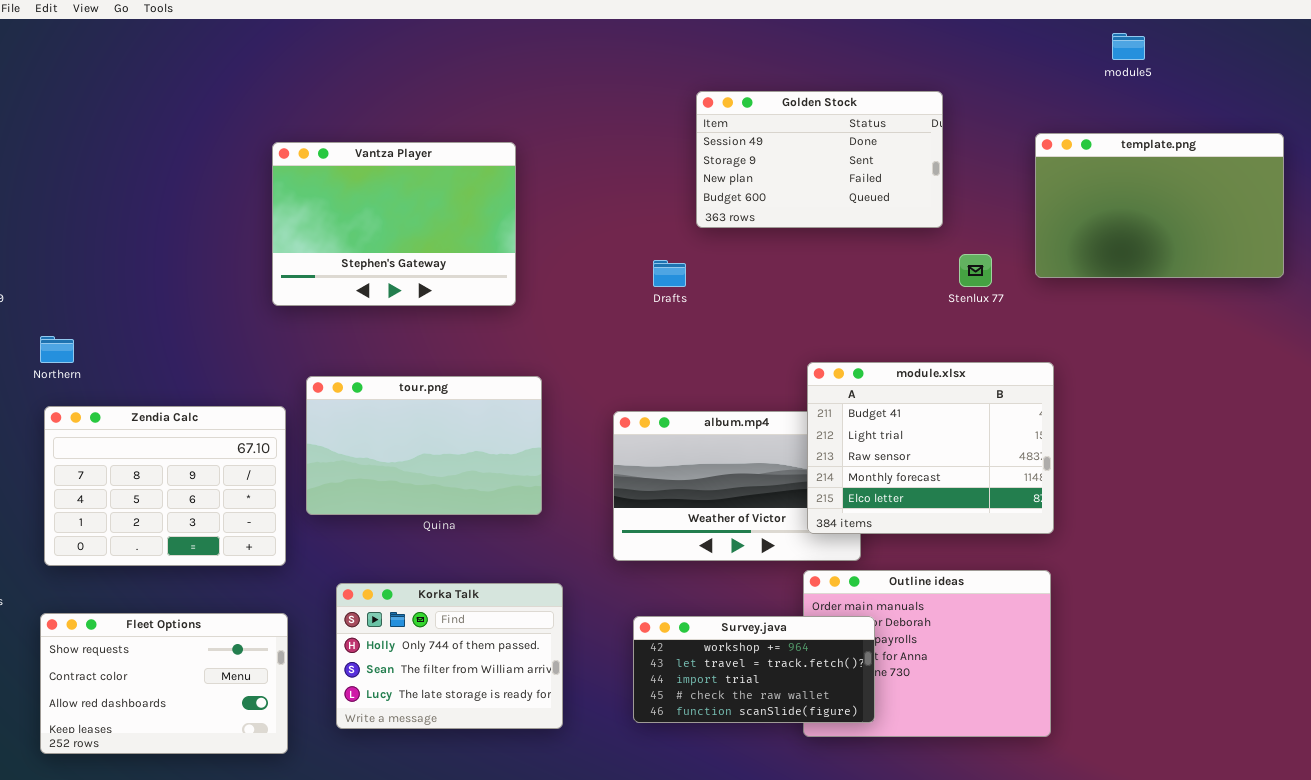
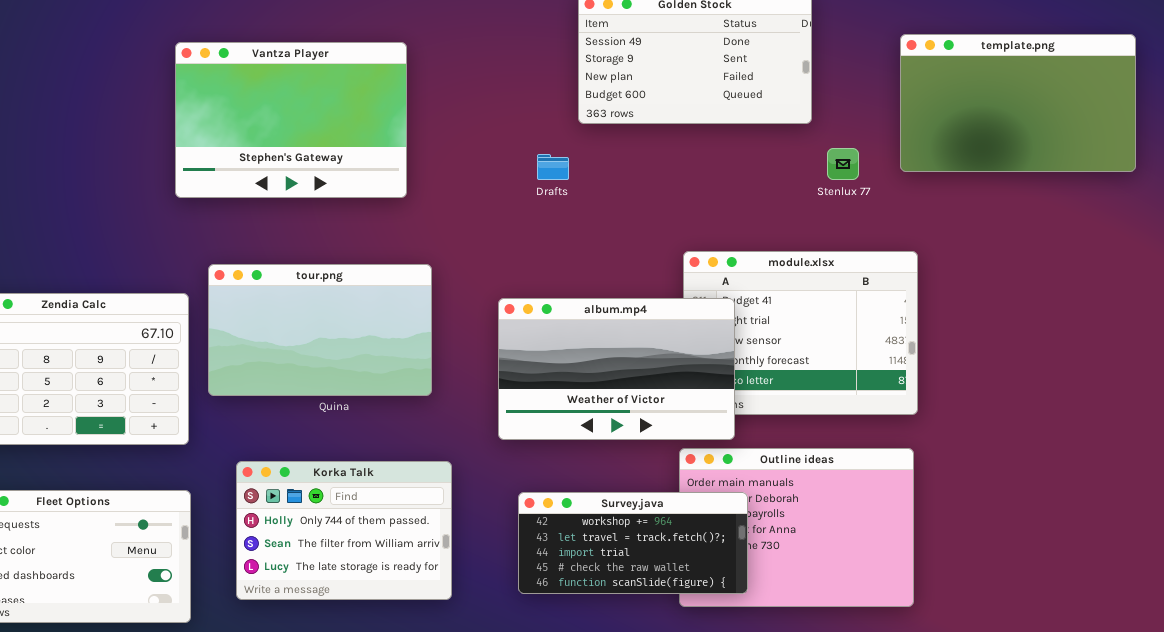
album.mp4: [613,411,861,561] -> [498,298,735,440], raised

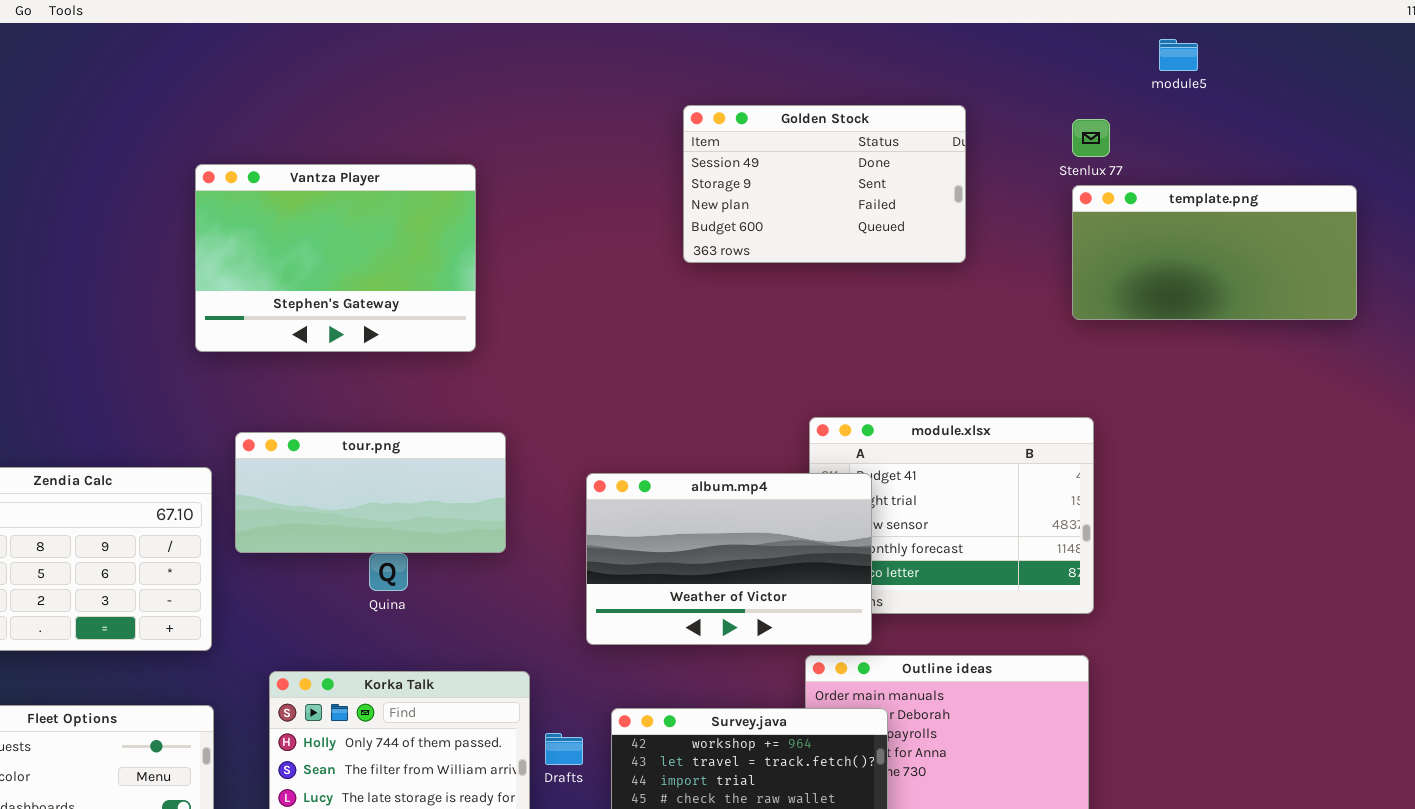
template.png: [900,34,1136,172] -> [1072,185,1357,320], resized
Stenlux 77: [827,148,859,180] -> [1072,119,1110,157], moved
Drafts: [537,154,569,180] -> [545,733,583,765], moved
tour.png: [208,264,432,396] -> [235,432,506,553], resized

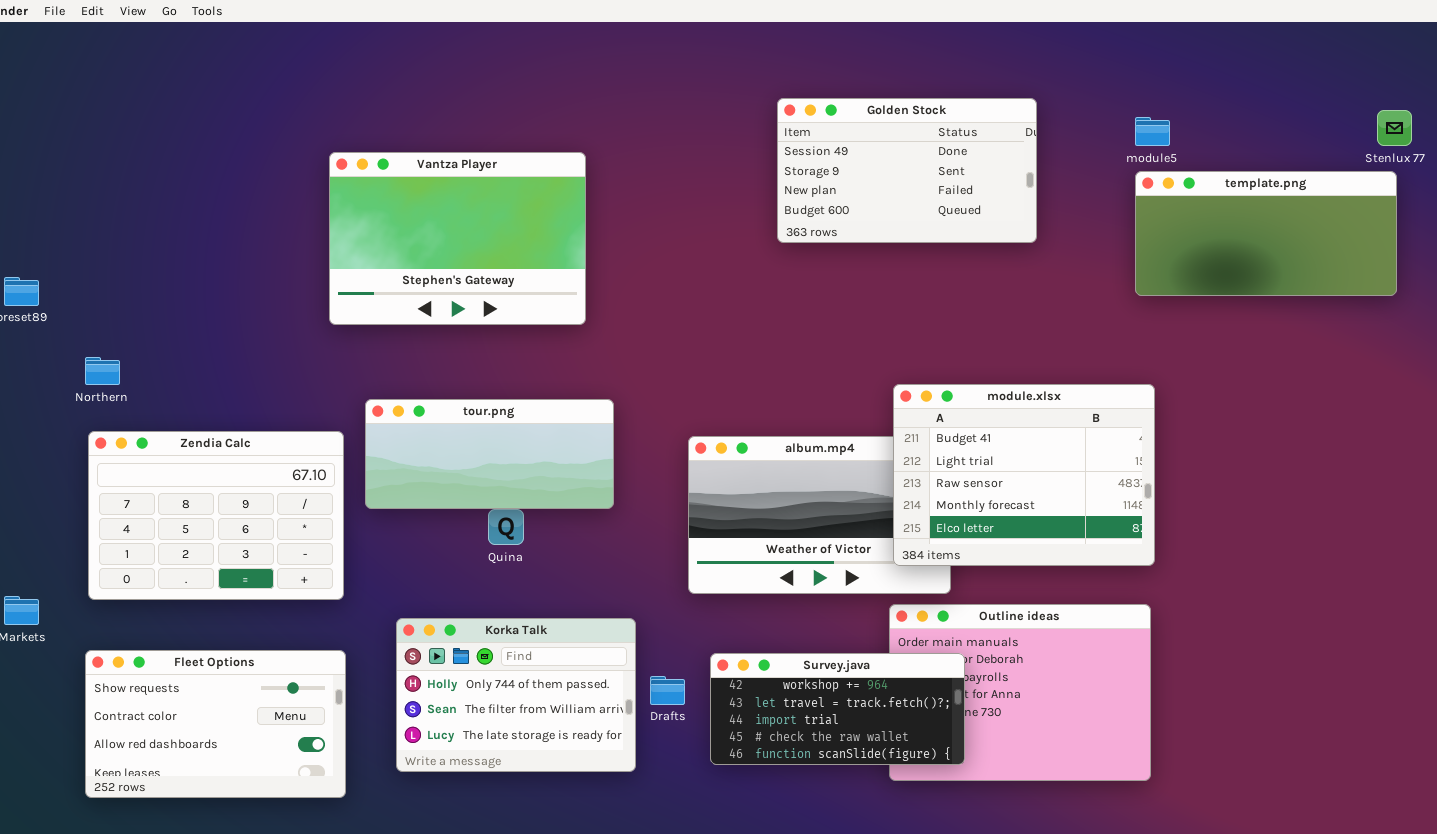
module5: [1159,39,1198,71] -> [1135,117,1170,146], moved
Stenlux 77: [1072,119,1110,157] -> [1377,110,1412,146], moved
module.xlsx: [809,417,1094,614] -> [893,384,1155,566], raised

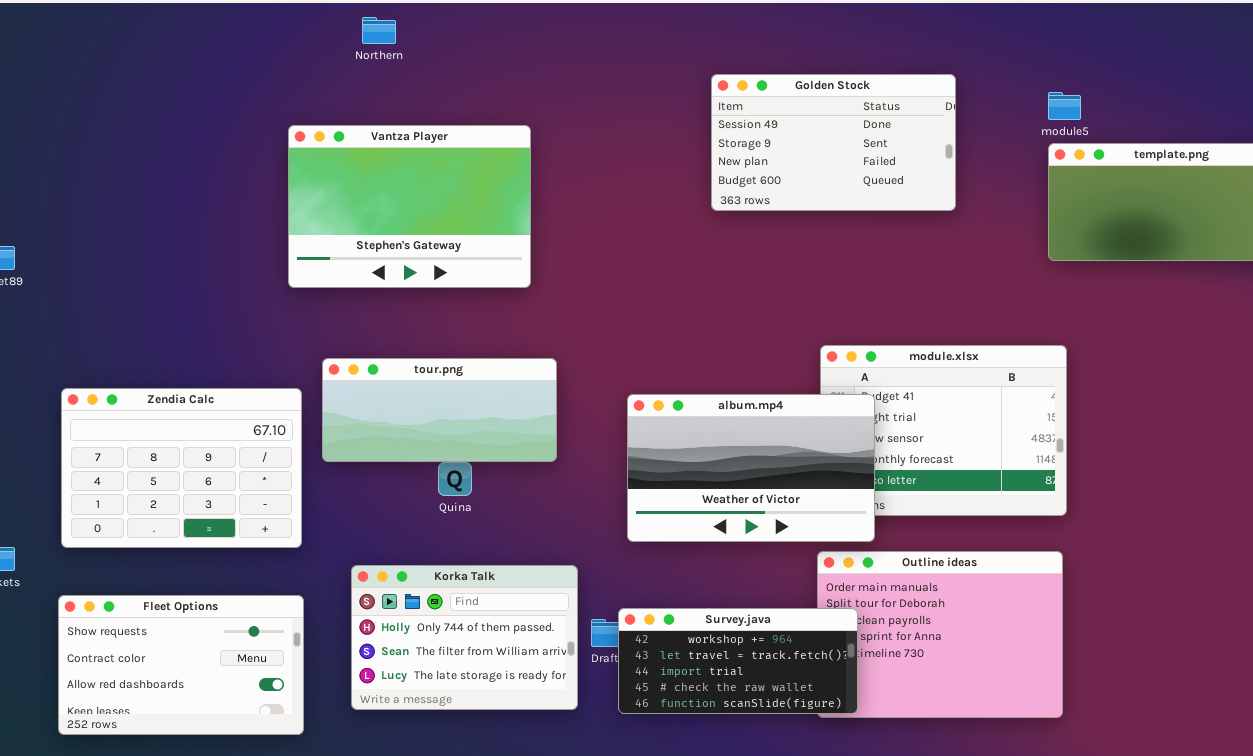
Northern: [85,357,120,385] -> [362,17,396,44], moved
album.mp4: [688,436,951,594] -> [627,394,875,542], raised
Survey.java: [710,653,965,765] -> [618,608,858,714], moved

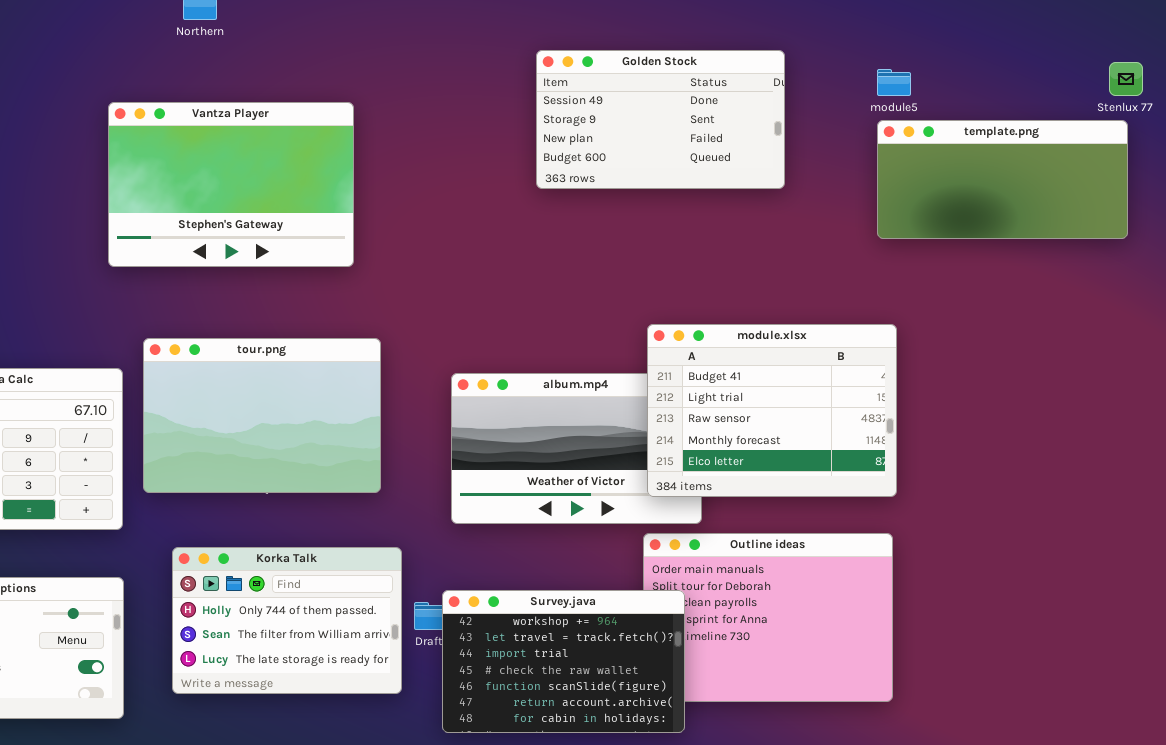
module.xlsx: [820,345,1067,516] -> [647,324,897,497], raised
tour.png: [322,358,557,462] -> [143,338,381,493], resized
Survey.java: [618,608,858,714] -> [442,590,685,733], resized

